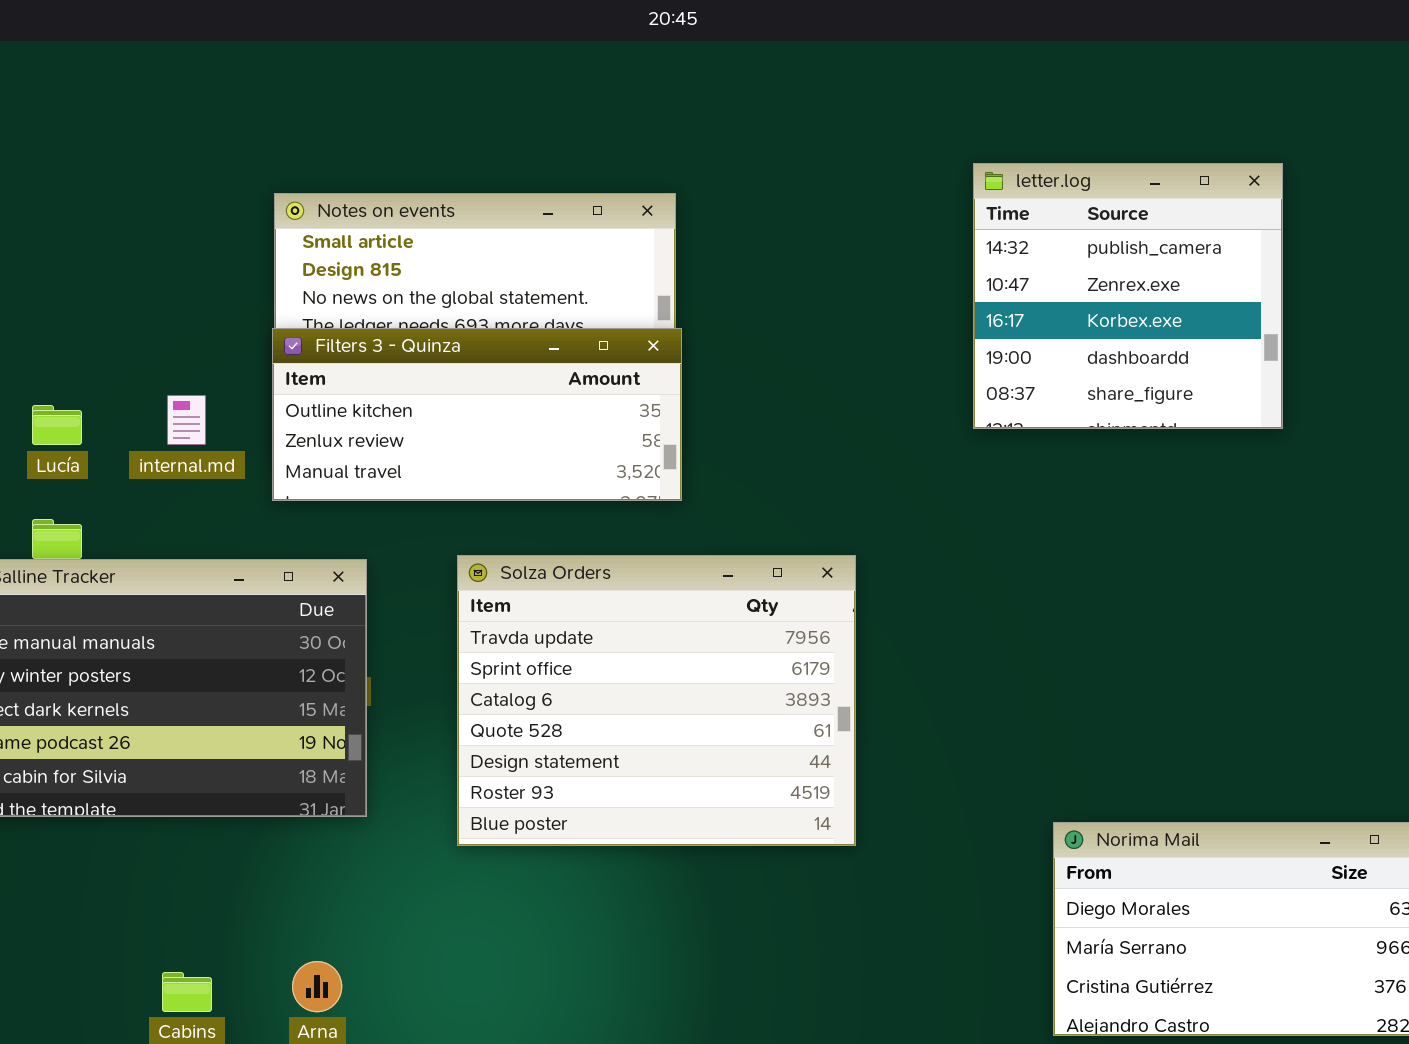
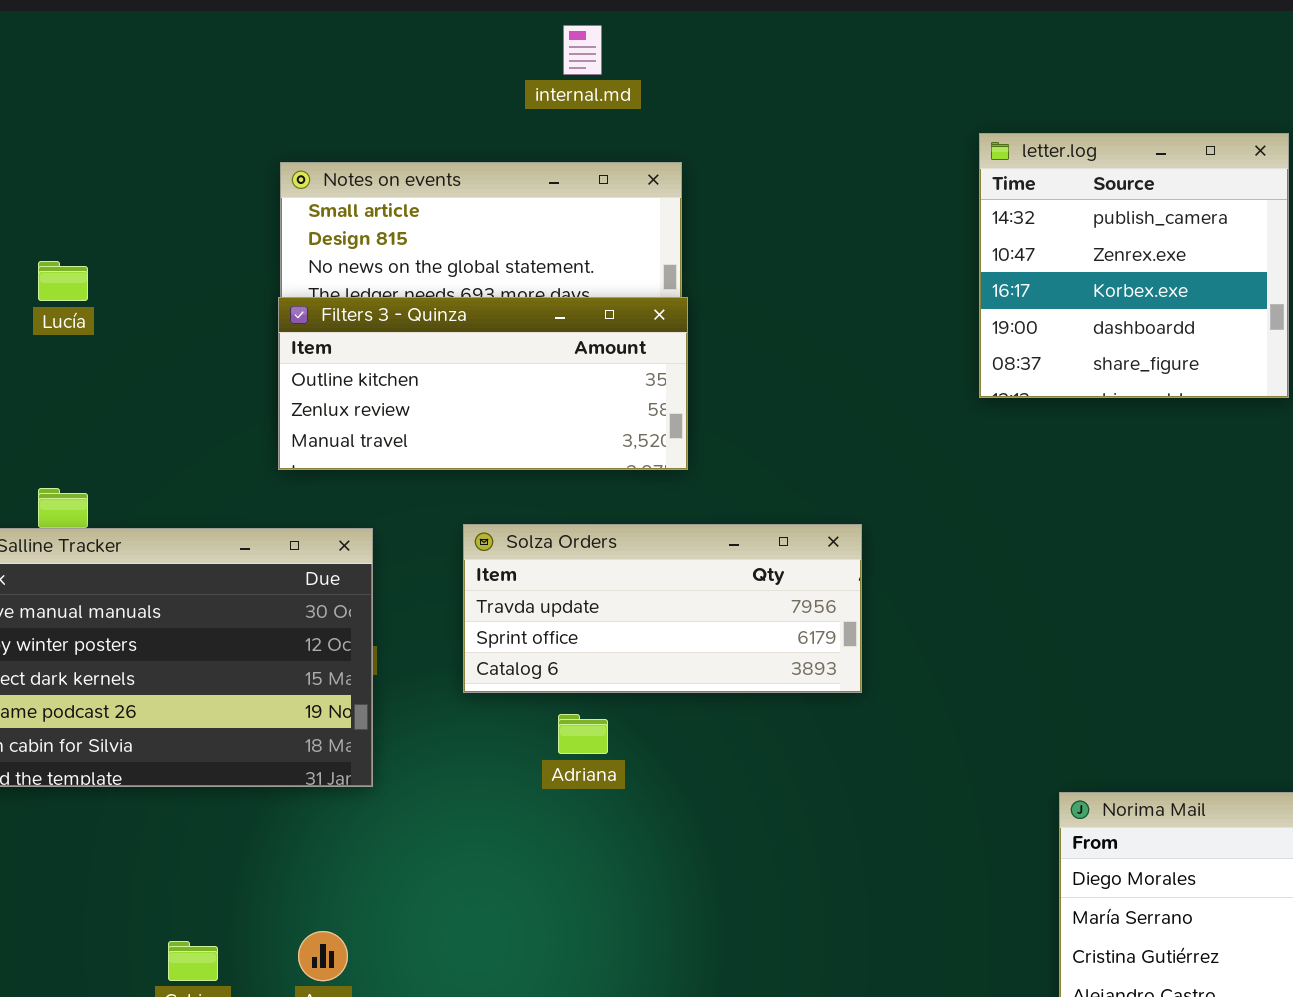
internal.md: [167,395,206,445] -> [563,25,602,75], moved
Lucía: [32,405,82,445] -> [38,261,88,301], moved
Solza Orders: [457,555,856,846] -> [463,524,862,693], resized

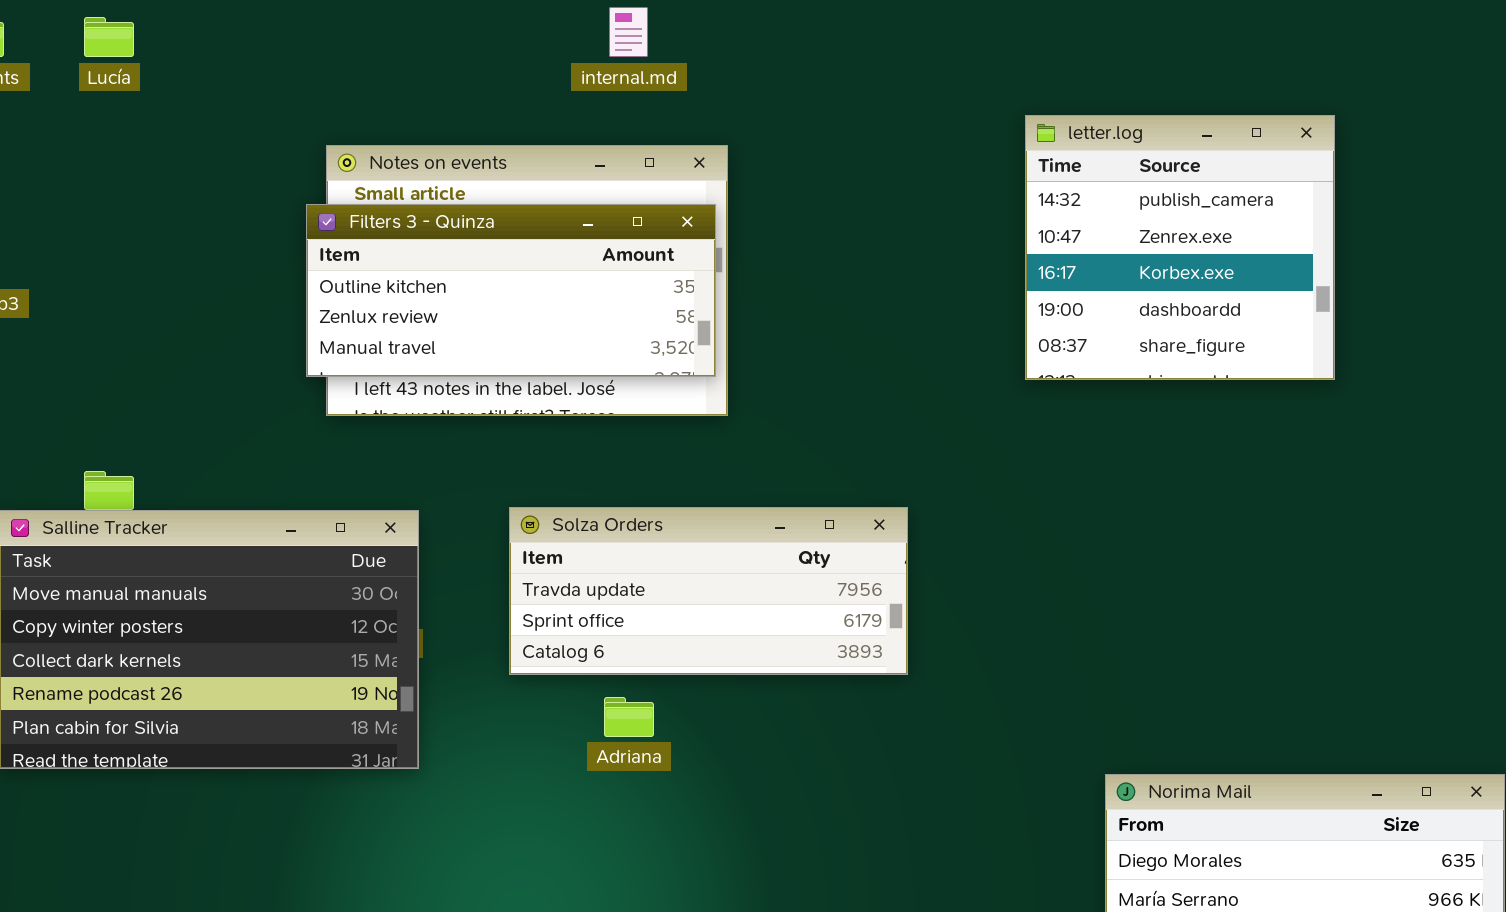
Lucía: [38,261,88,301] -> [84,17,134,57], moved
Filters 3 - Quinza: [278,297,688,470] -> [306,204,716,377], moved

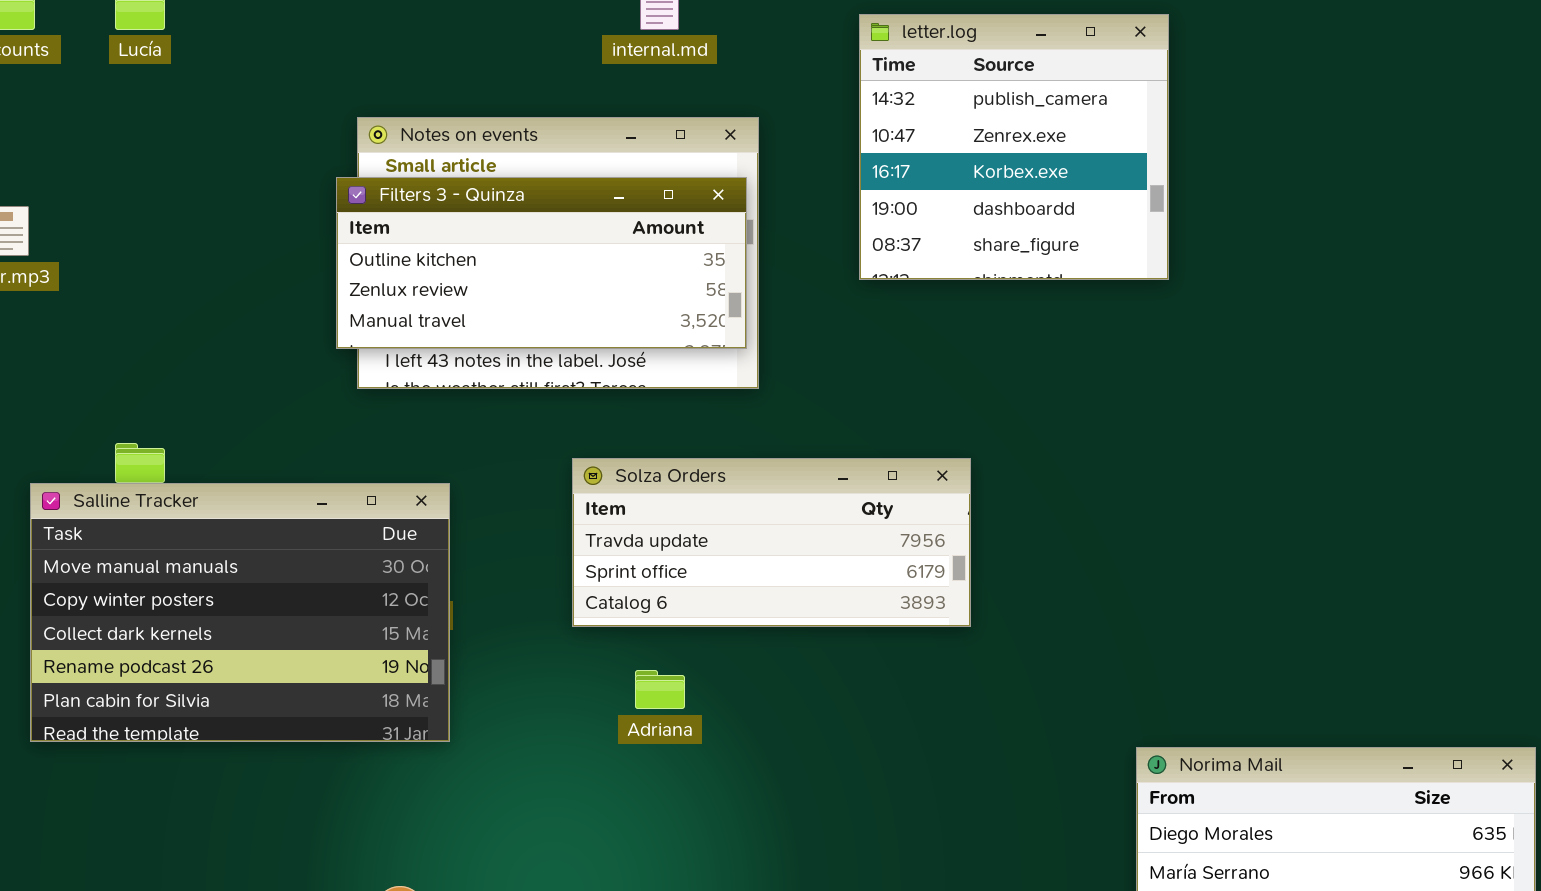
letter.log: [1025,115,1335,380] -> [859,14,1169,280], moved
Solza Orders: [509,507,908,675] -> [572,458,971,627], moved

